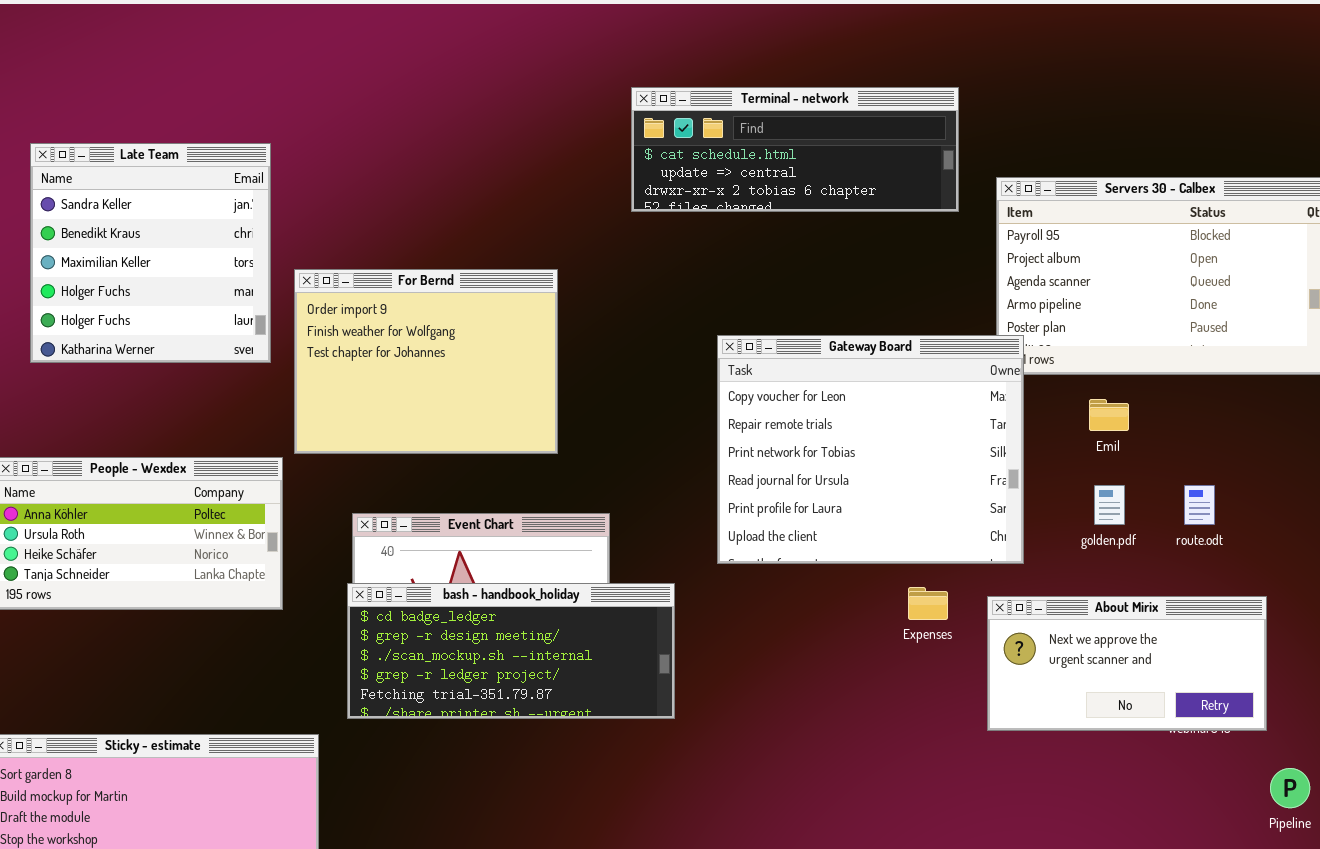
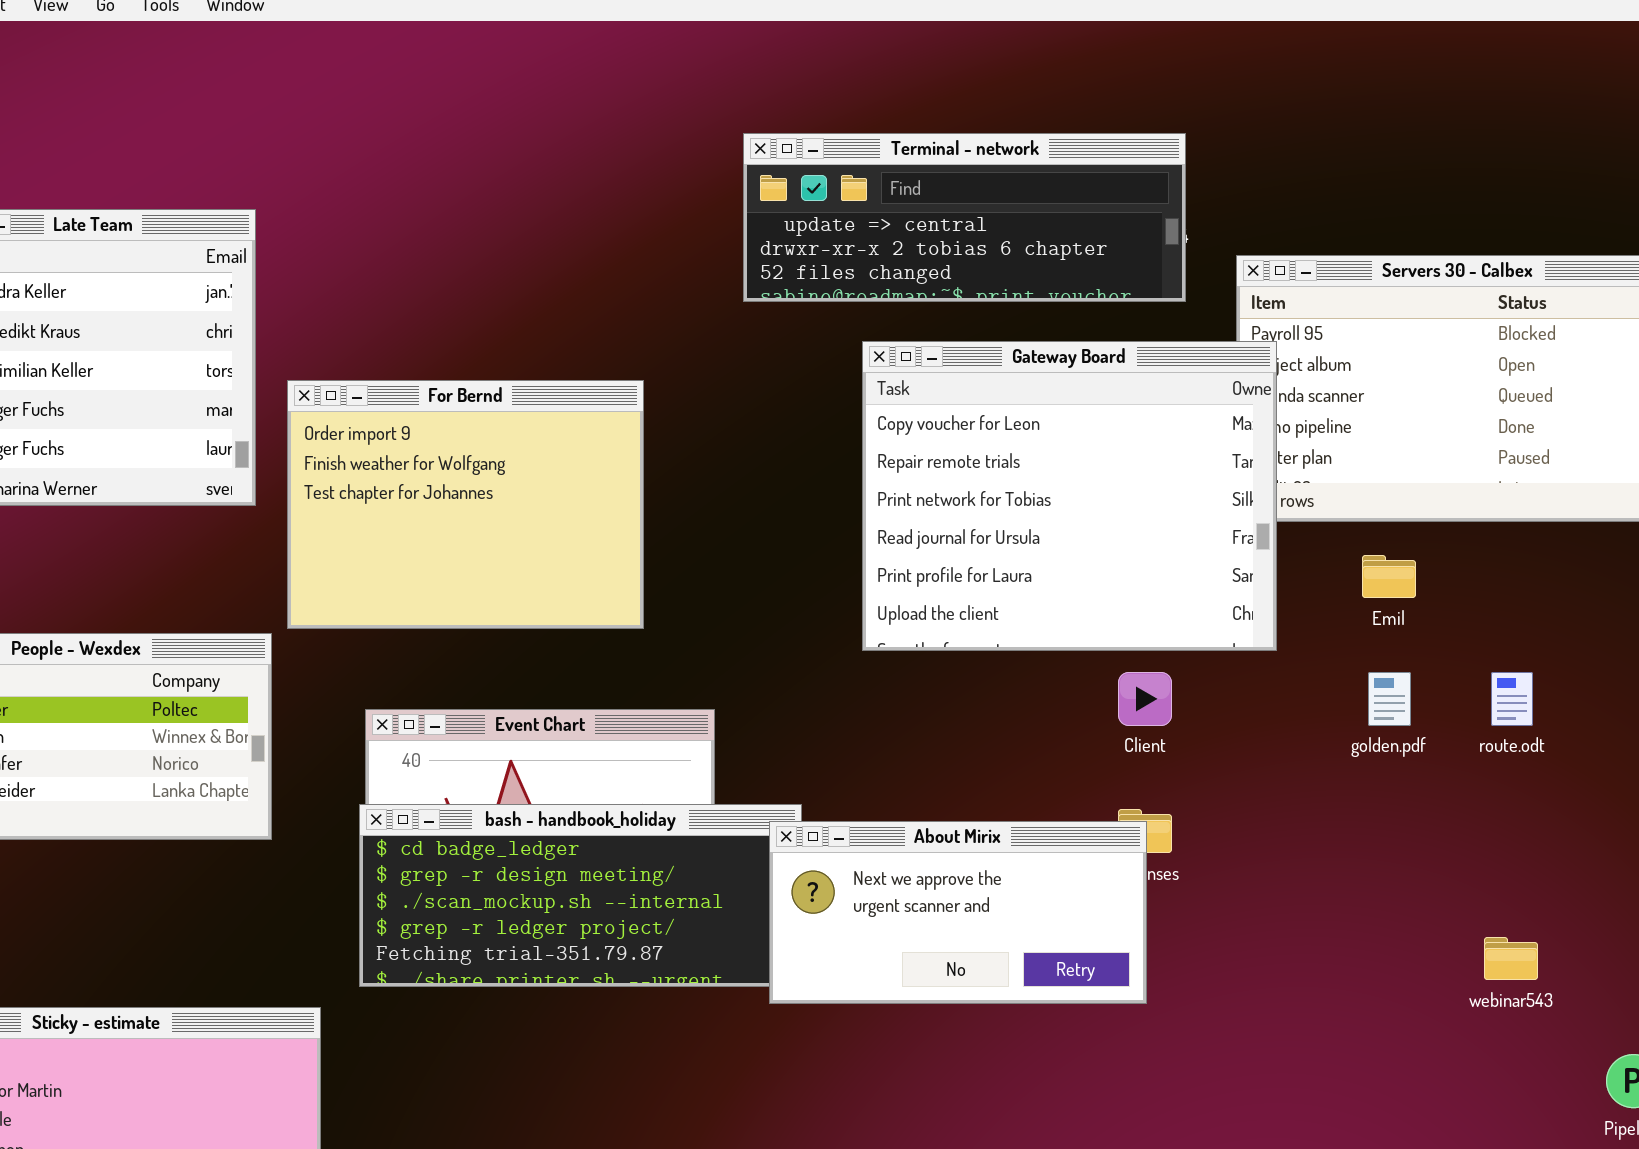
Terminal - network: [631,87,959,212] -> [743,133,1186,302], scrolled down 1 row
Gateway Board: [717,335,1024,564] -> [862,341,1277,651], moved
About Mirix: [987,596,1267,731] -> [769,821,1147,1004], moved

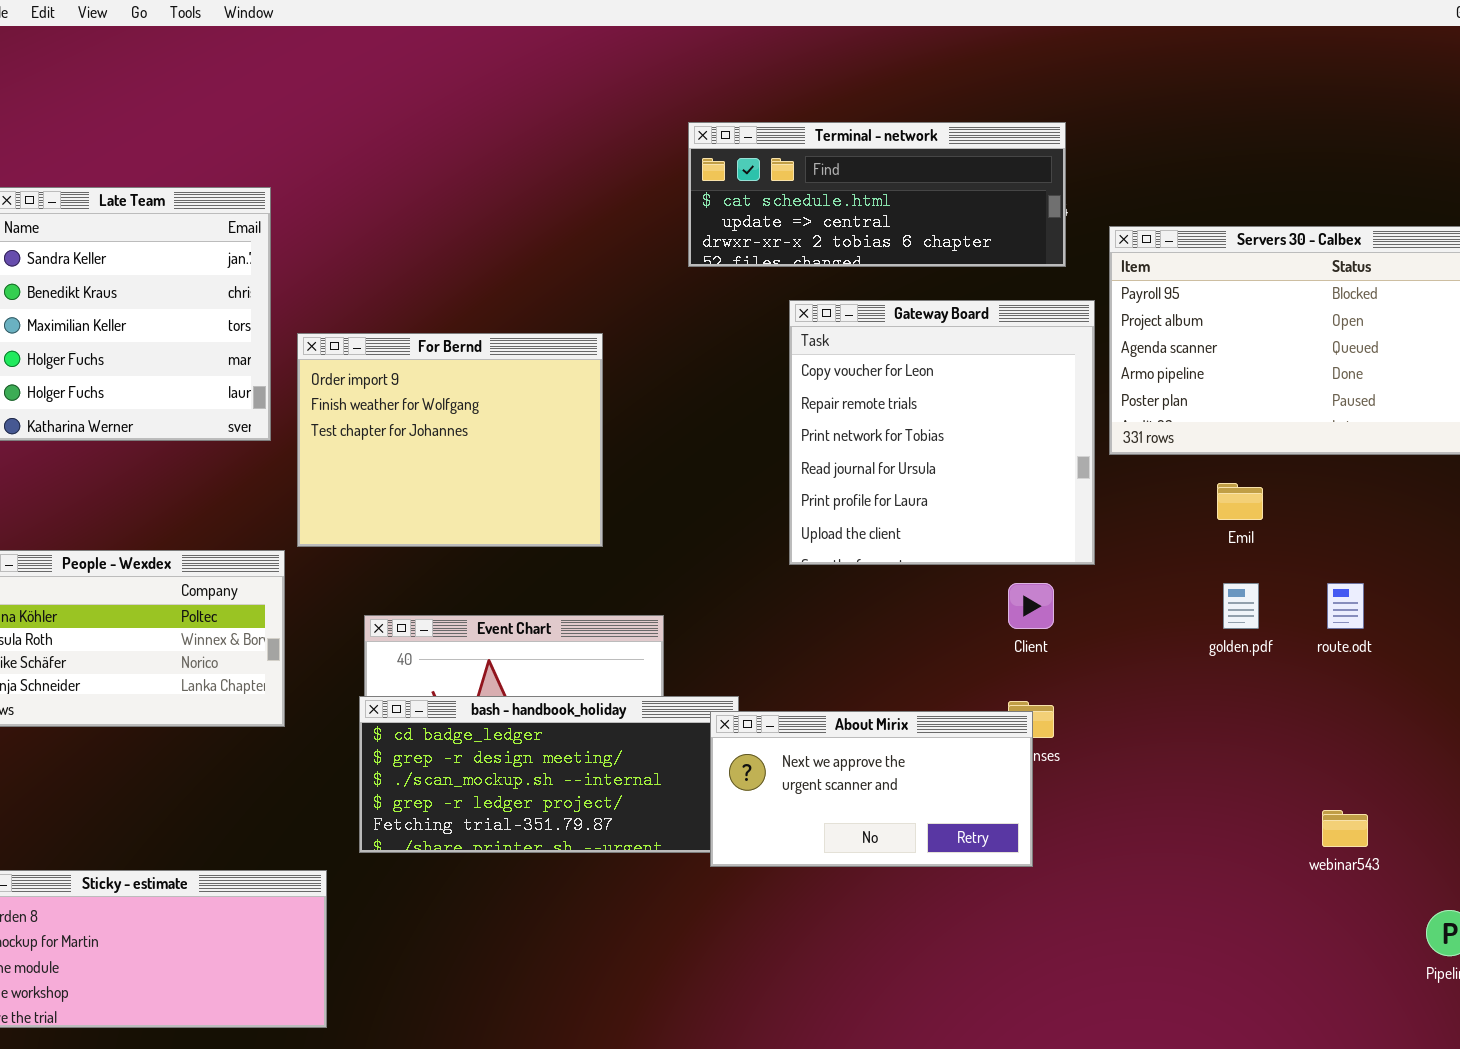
Terminal - network: [743,133,1186,302] -> [688,122,1066,267], scrolled up 1 row
Gateway Board: [862,341,1277,651] -> [789,300,1095,565], resized

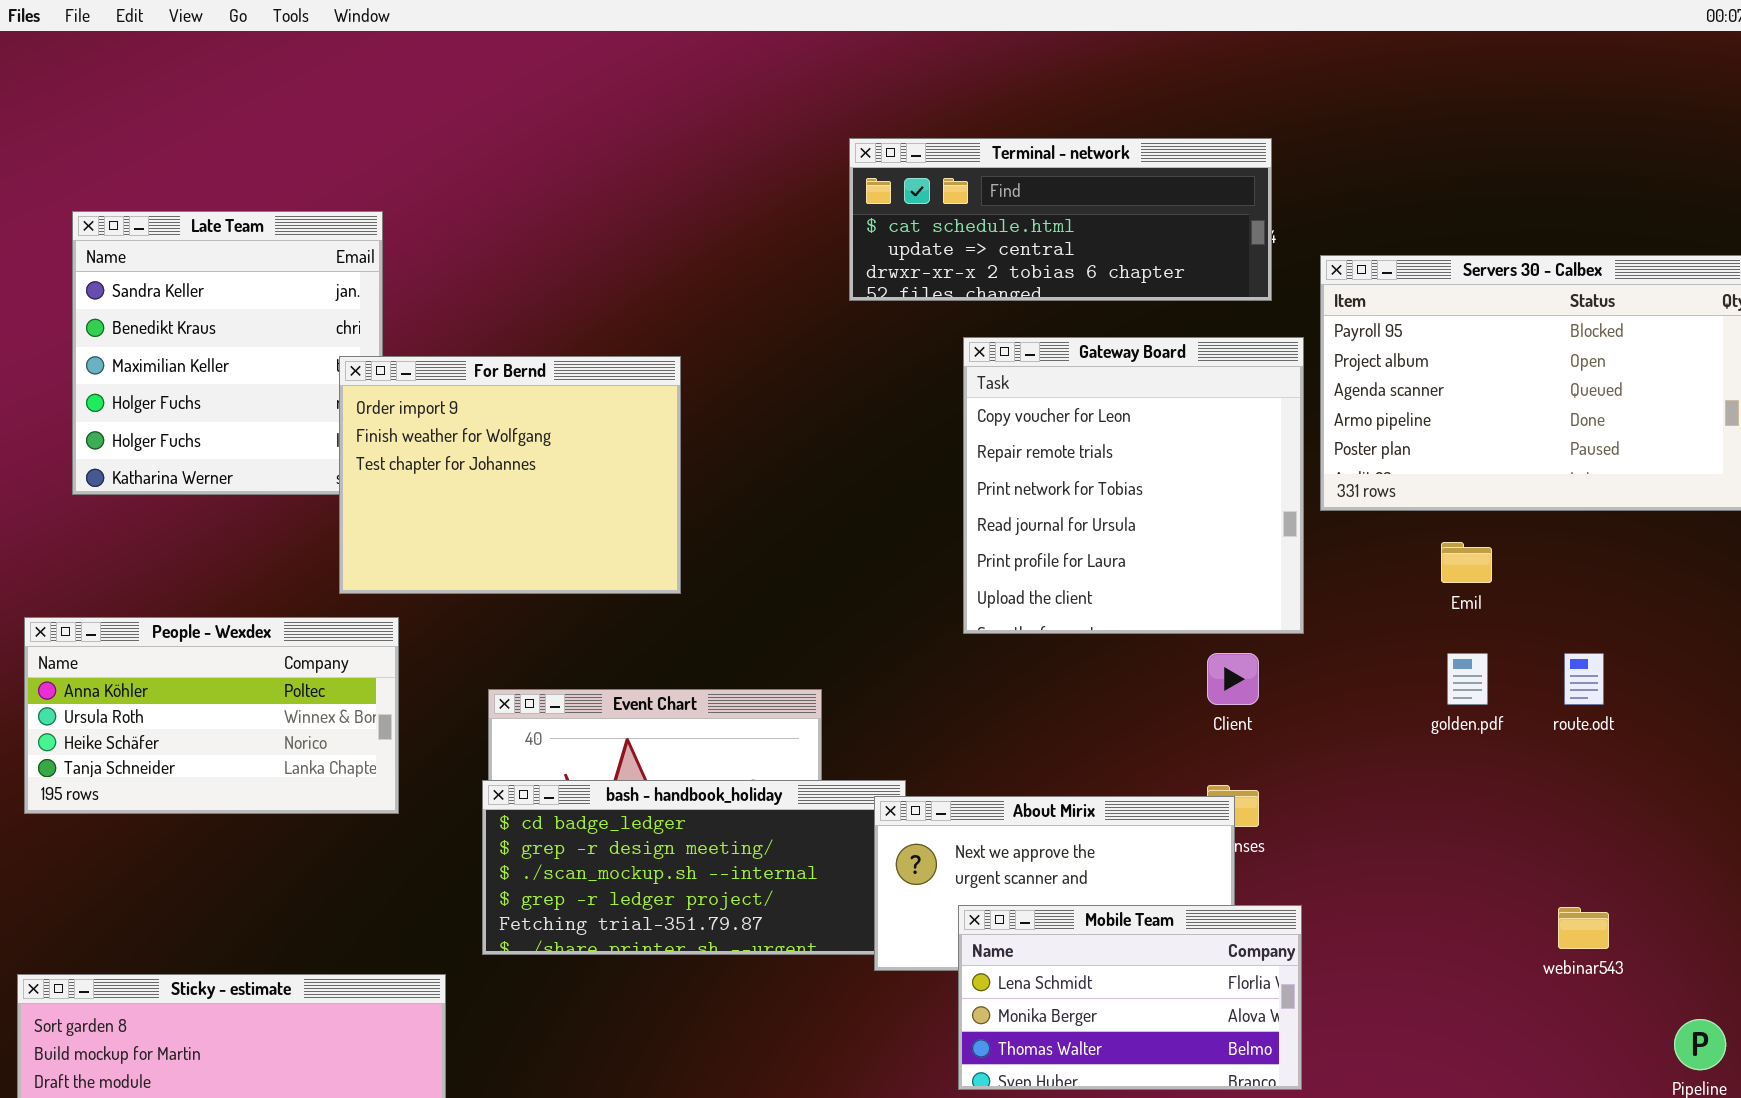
For Bernd: [297,333,603,547] -> [339,356,681,594], moved
Mobile Team: none -> [958,905,1302,1090], opened

